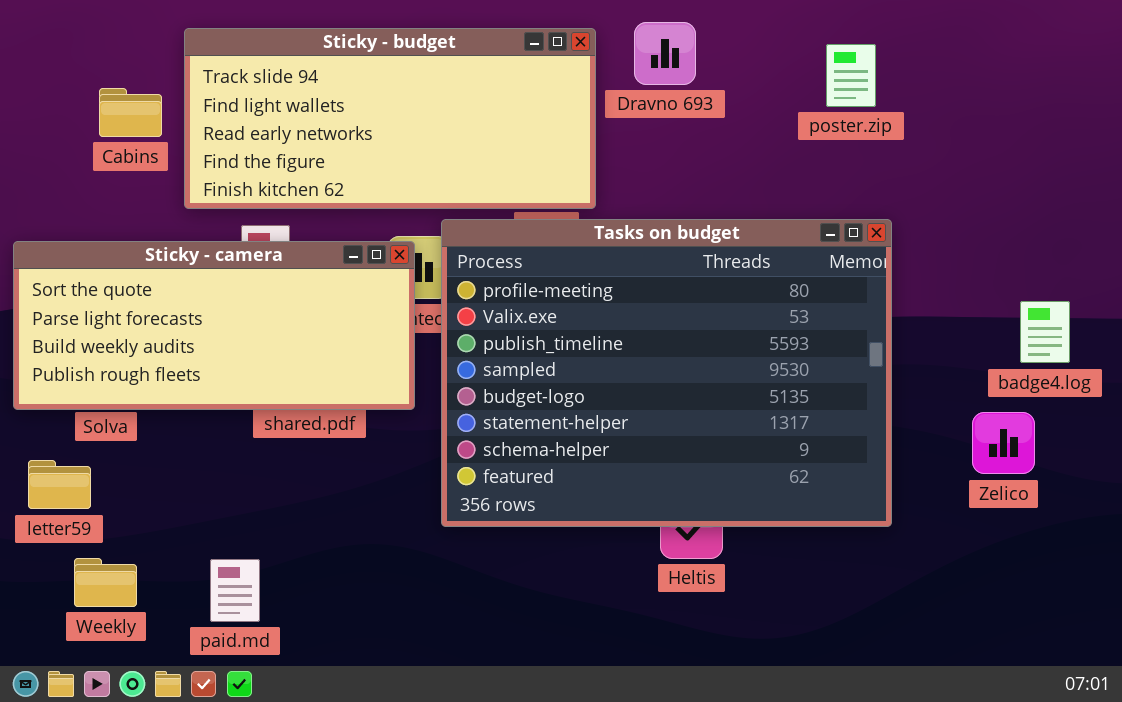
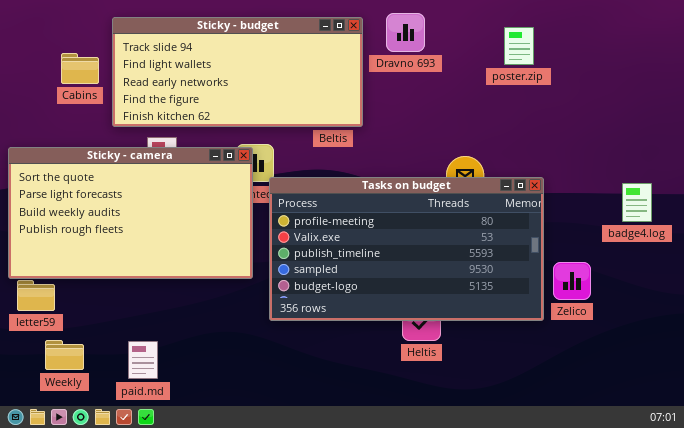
Tasks on budget: [441,219,892,527] -> [269,177,544,321], resized
Sticky - camera: [13,241,415,410] -> [8,147,253,279], resized
Zelico: [972,412,1035,474] -> [553,262,591,300], moved

